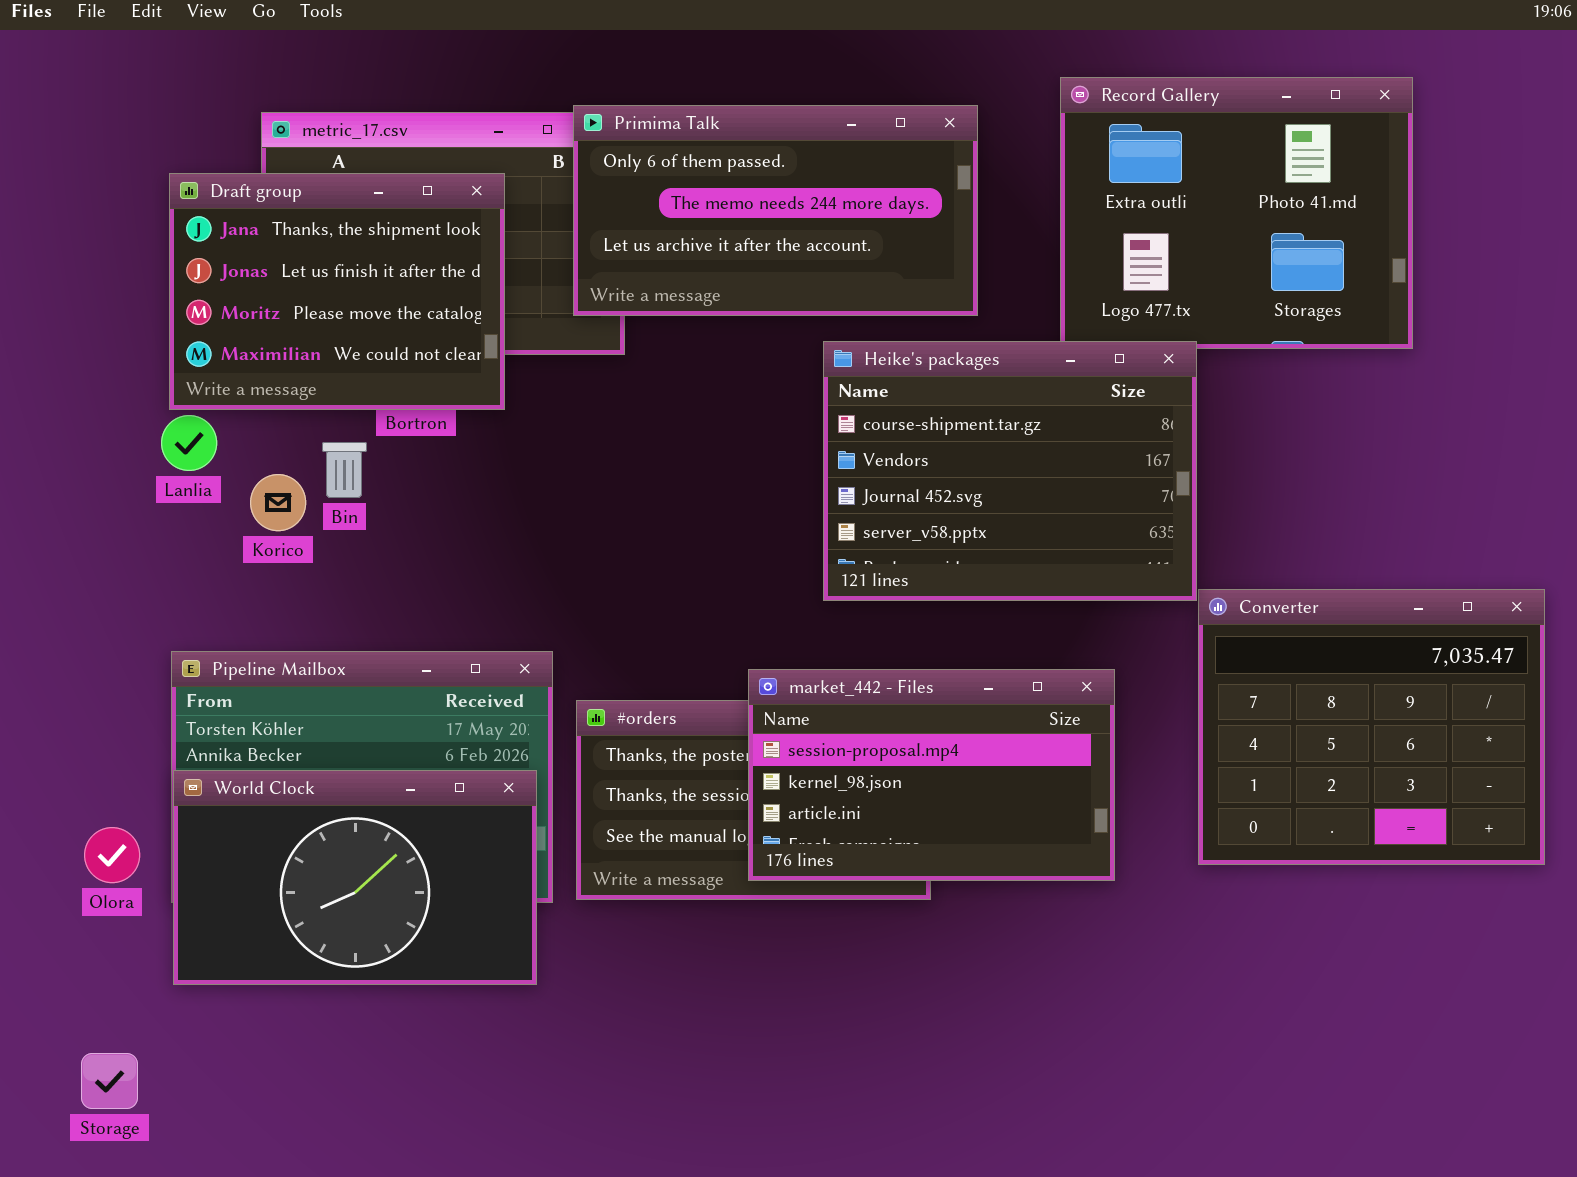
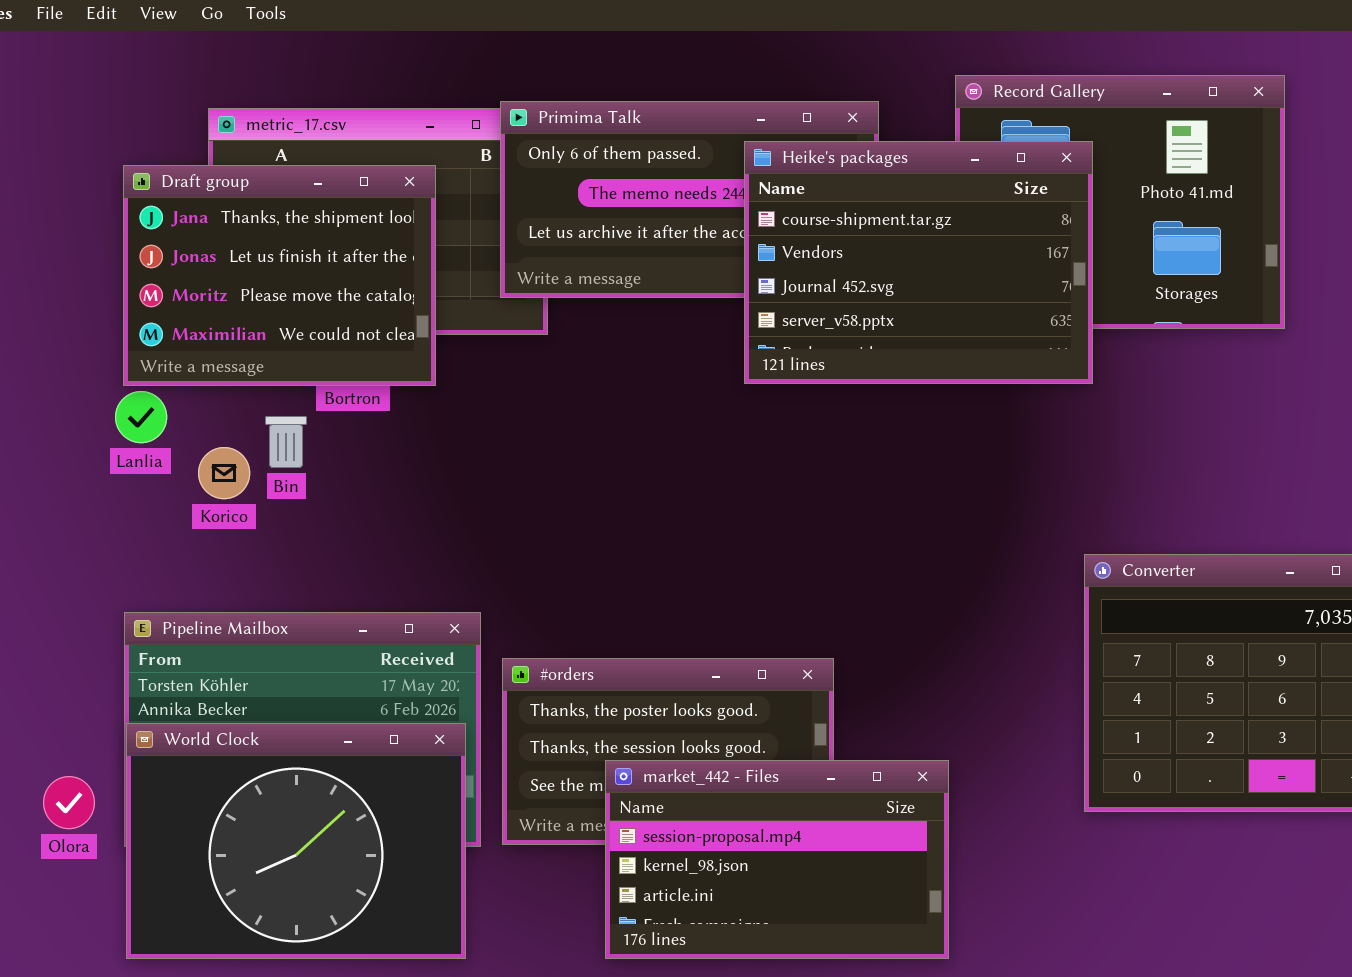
Heike's packages: [823,341,1197,601] -> [744,141,1093,384], moved
market_442 - Files: [748,669,1115,881] -> [605,760,949,959], moved
World Clock: [173,770,537,985] -> [126,723,466,959], resized

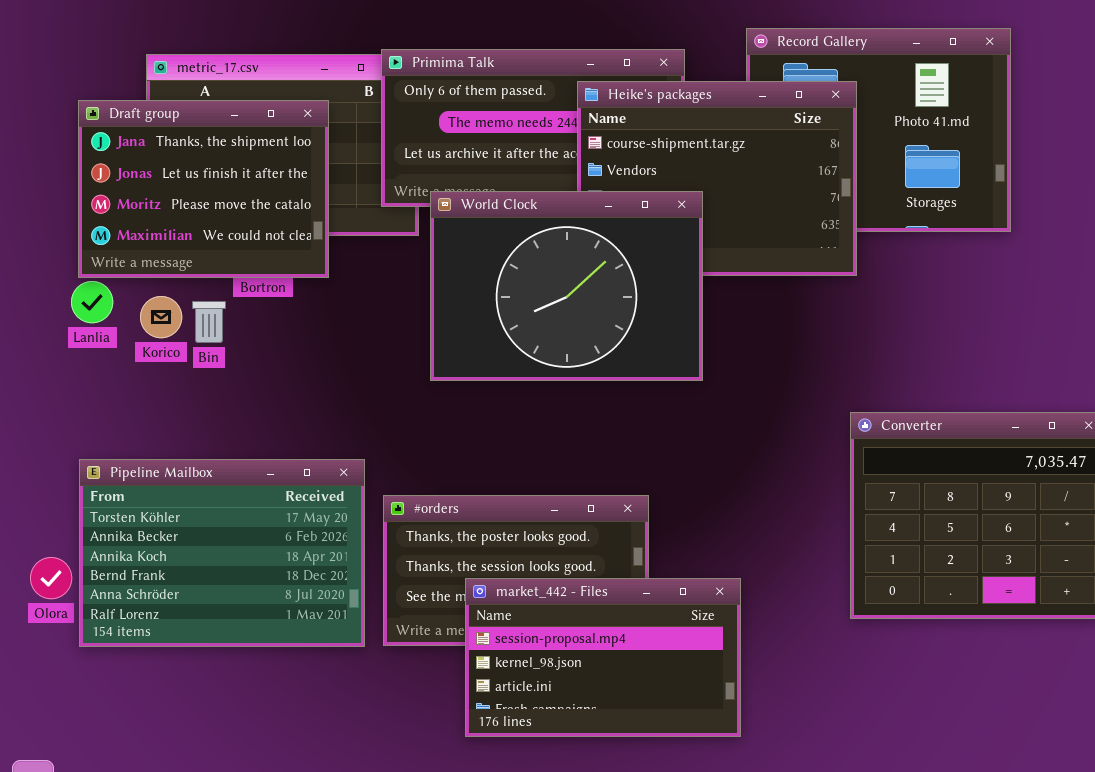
Korico: [198,447,250,499] -> [140,296,182,338], moved
World Clock: [126,723,466,959] -> [430,191,703,381], moved
Olora: [43,776,95,829] -> [30,557,72,599], moved

